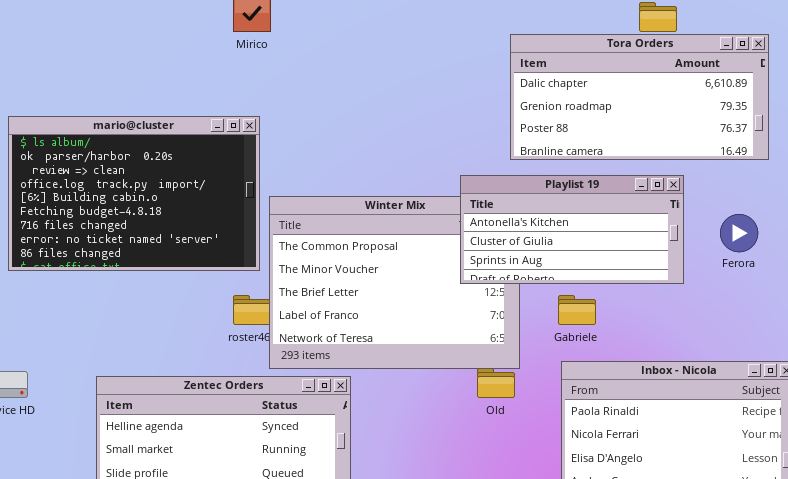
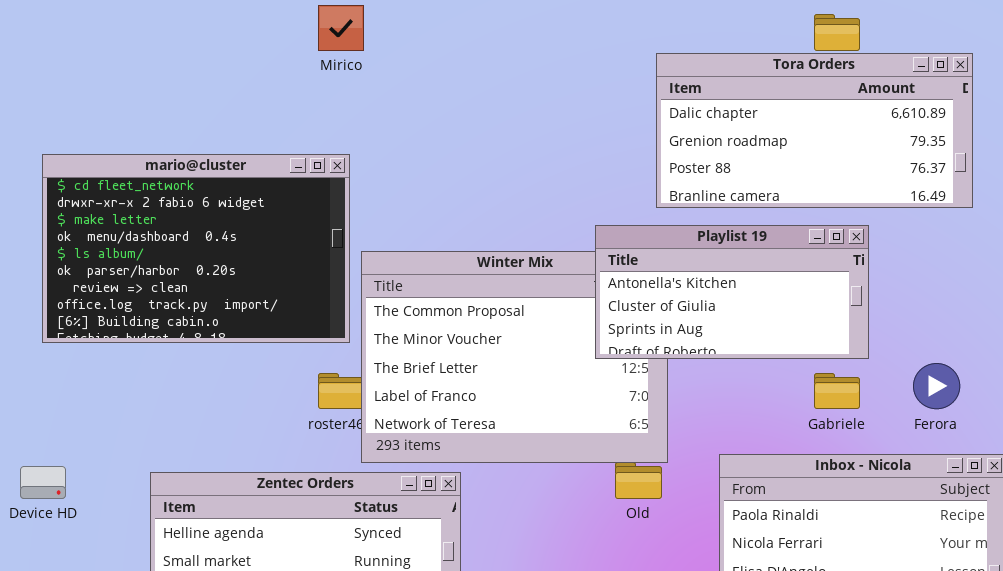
mario@cluster: [8,116,260,271] -> [42,154,350,343], scrolled up 4 rows
Ferora: [720,214,758,252] -> [913,363,960,409], moved
Gabriele: [558,295,596,325] -> [814,373,860,409], moved

